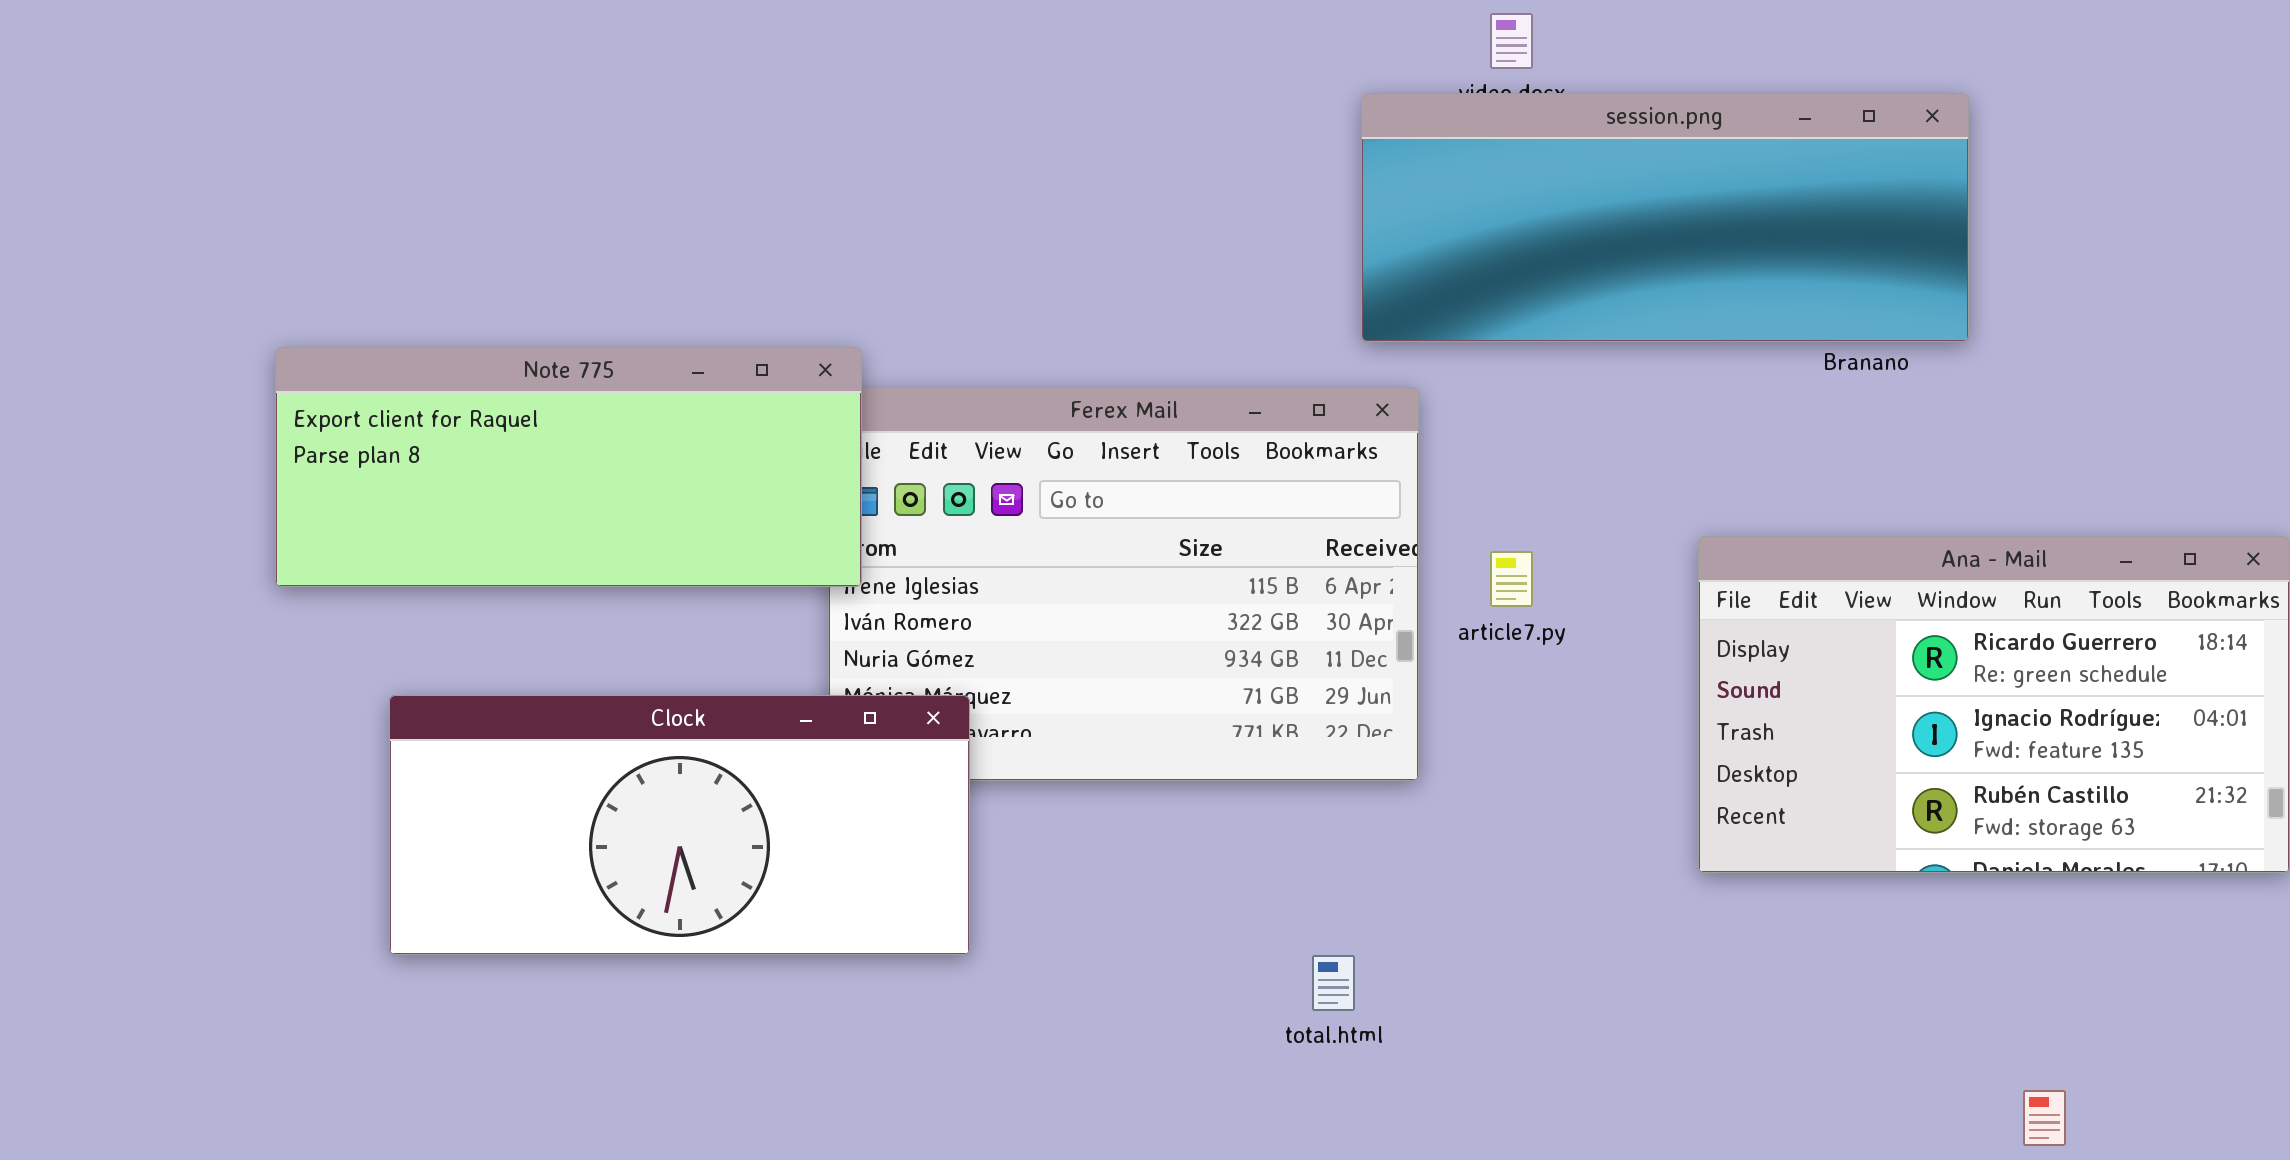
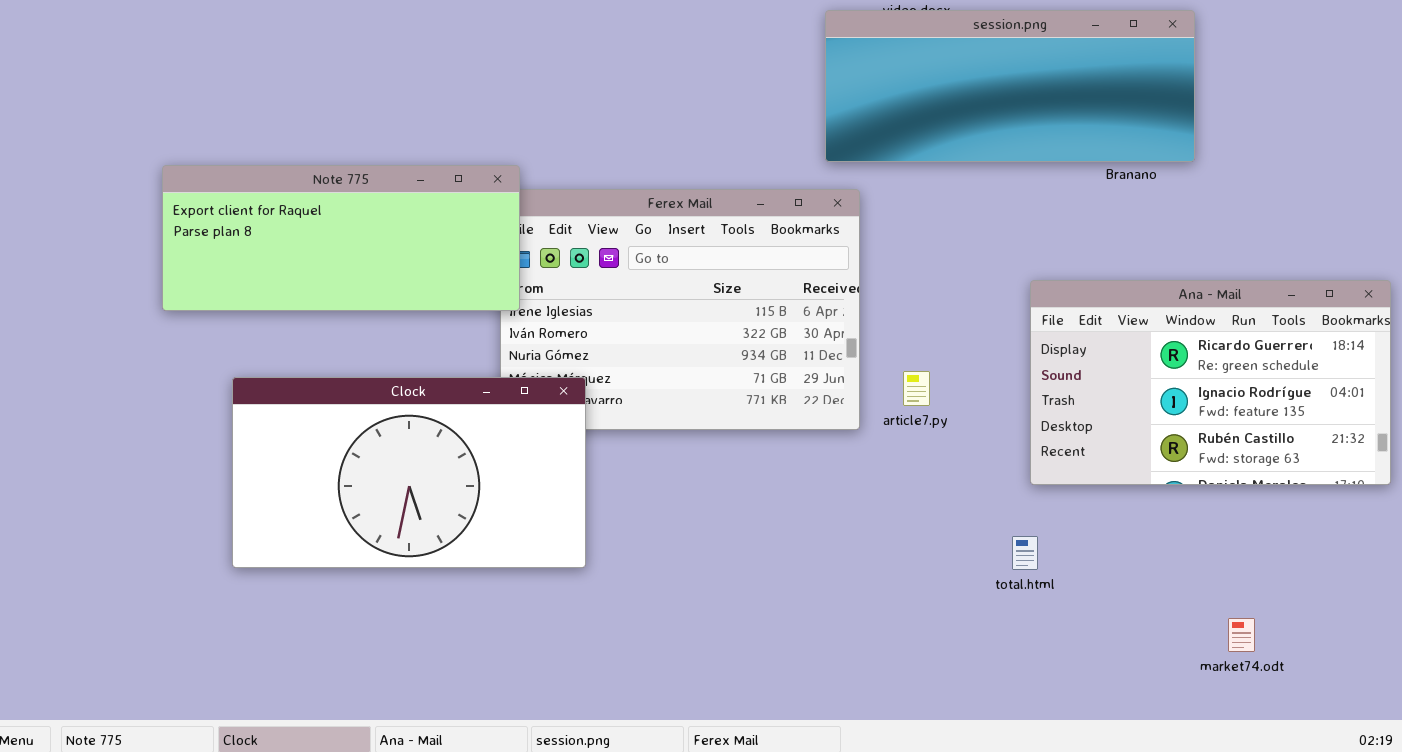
article7.py: [1490,551,1533,607] -> [903,371,930,406], moved
Clock: [389,695,970,955] -> [232,377,586,568], resized
total.html: [1312,955,1355,1011] -> [1012,536,1038,570], moved

